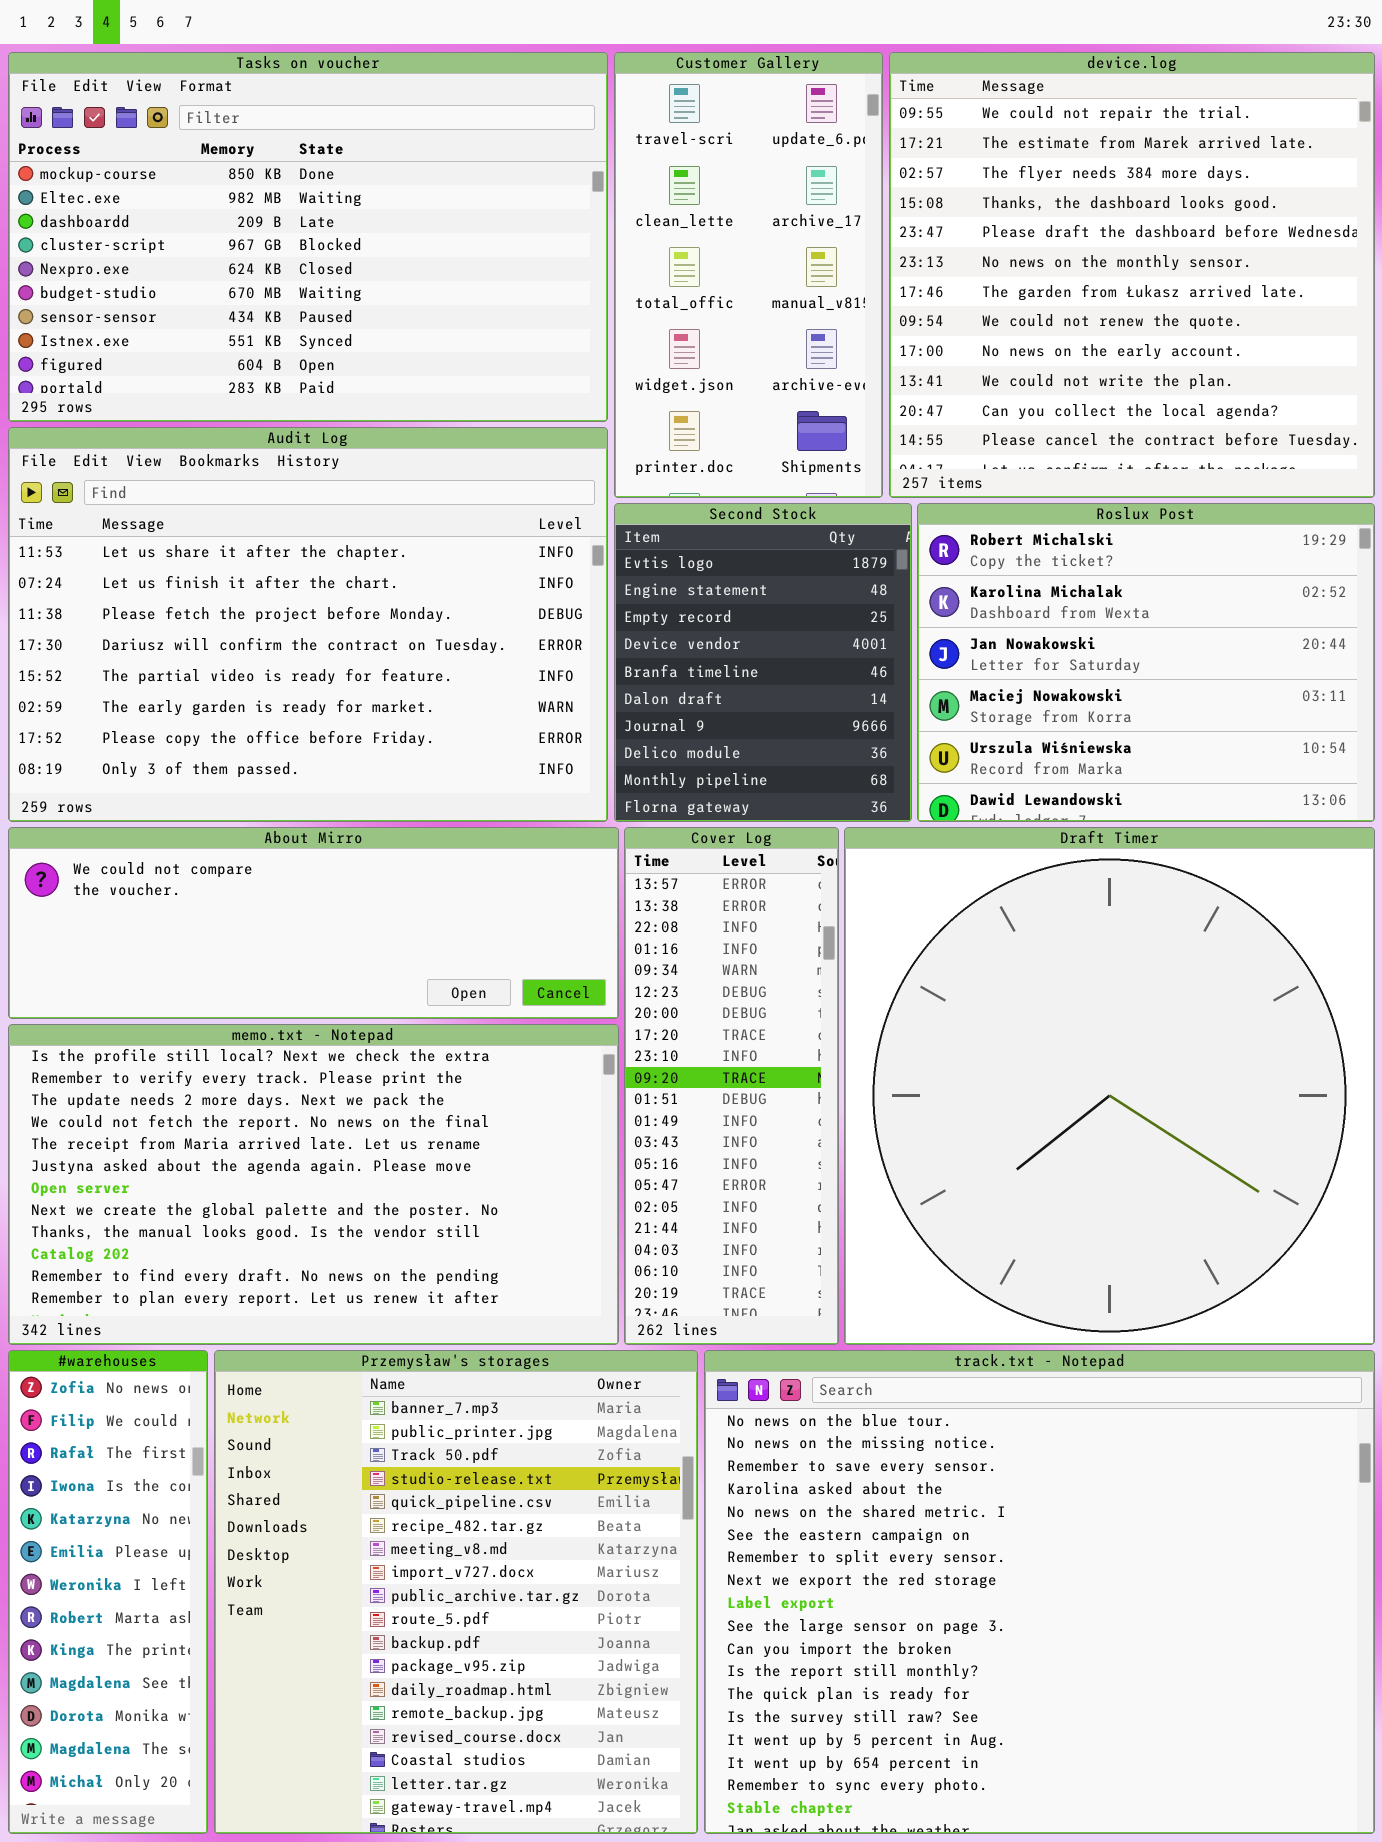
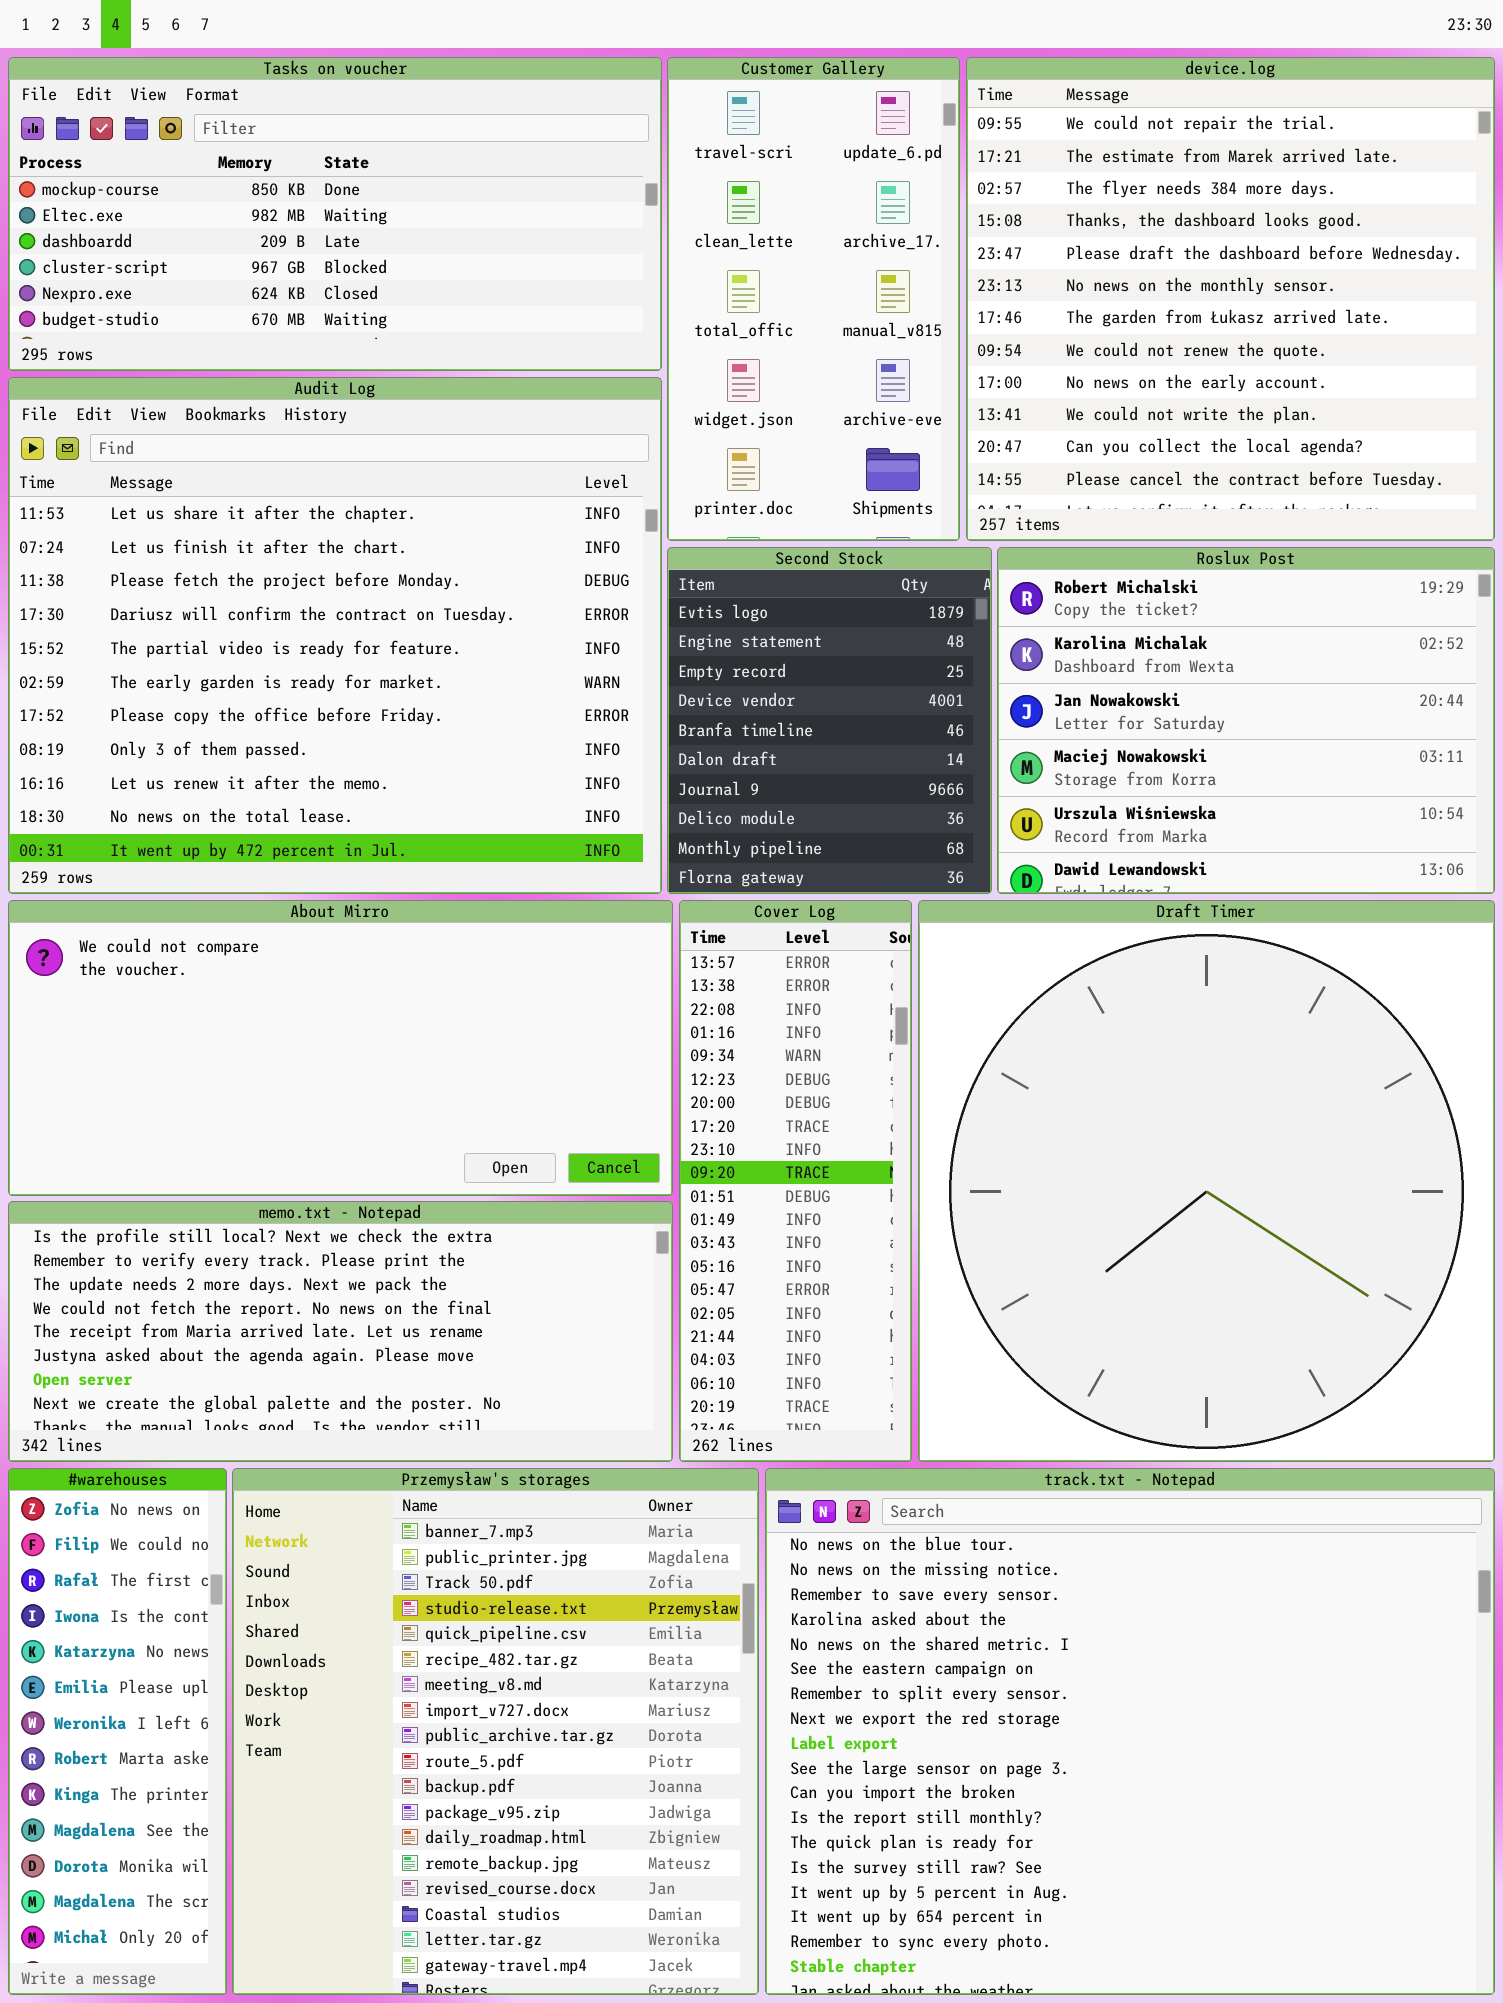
Tasks on voucher: [8,52,608,422] -> [8,57,662,371], resized
Audit Log: [8,427,608,822] -> [8,377,662,894], resized
About Mirro: [8,827,619,1019] -> [8,900,673,1196], resized
memo.txt - Notepad: [8,1024,619,1345] -> [8,1201,673,1462], resized

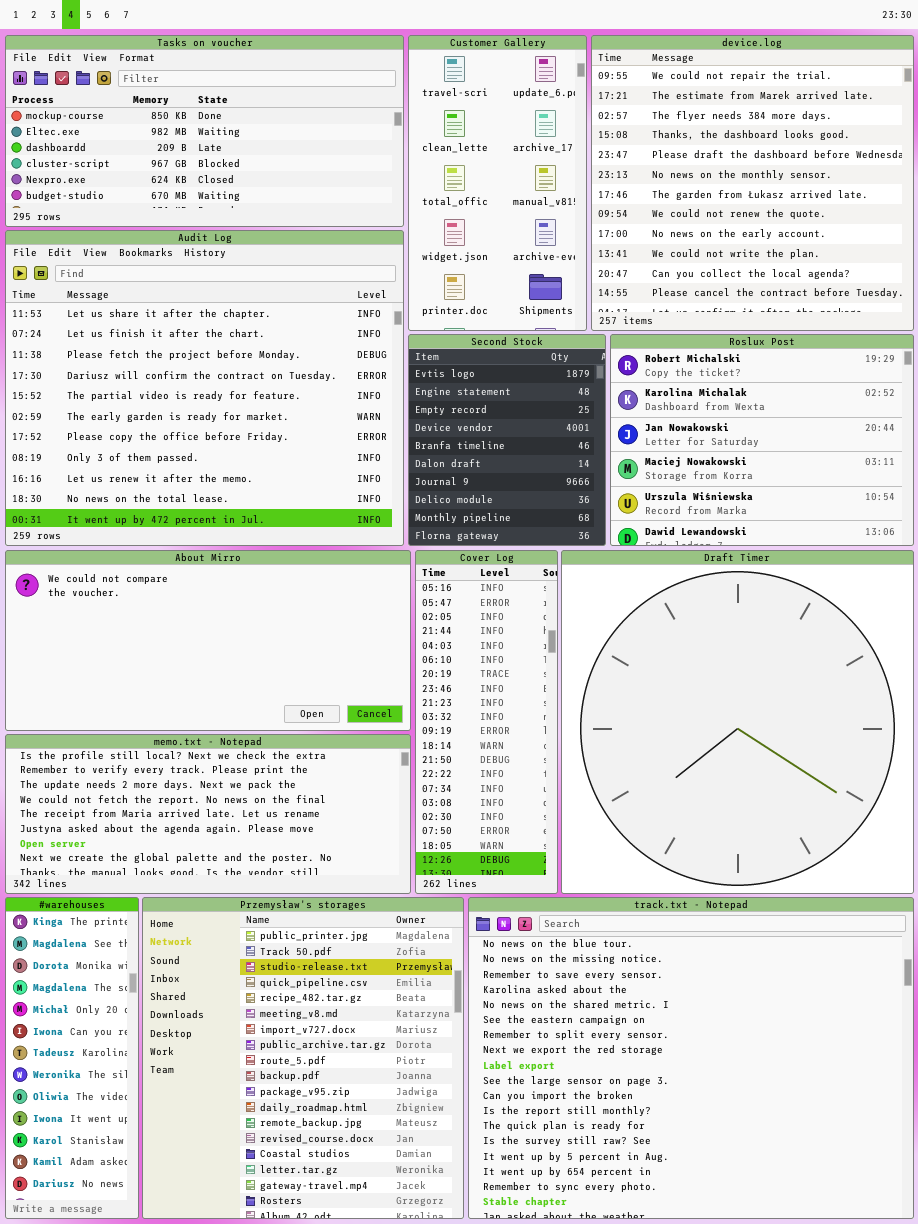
Cover Log: [679,900,912,1462] -> [415,550,558,894], scrolled down 13 rows
#warehouses: [8,1468,227,1995] -> [5,897,139,1219], scrolled down 8 rows
Przemysław's storages: [232,1468,759,1995] -> [142,897,464,1219], scrolled down 1 row

